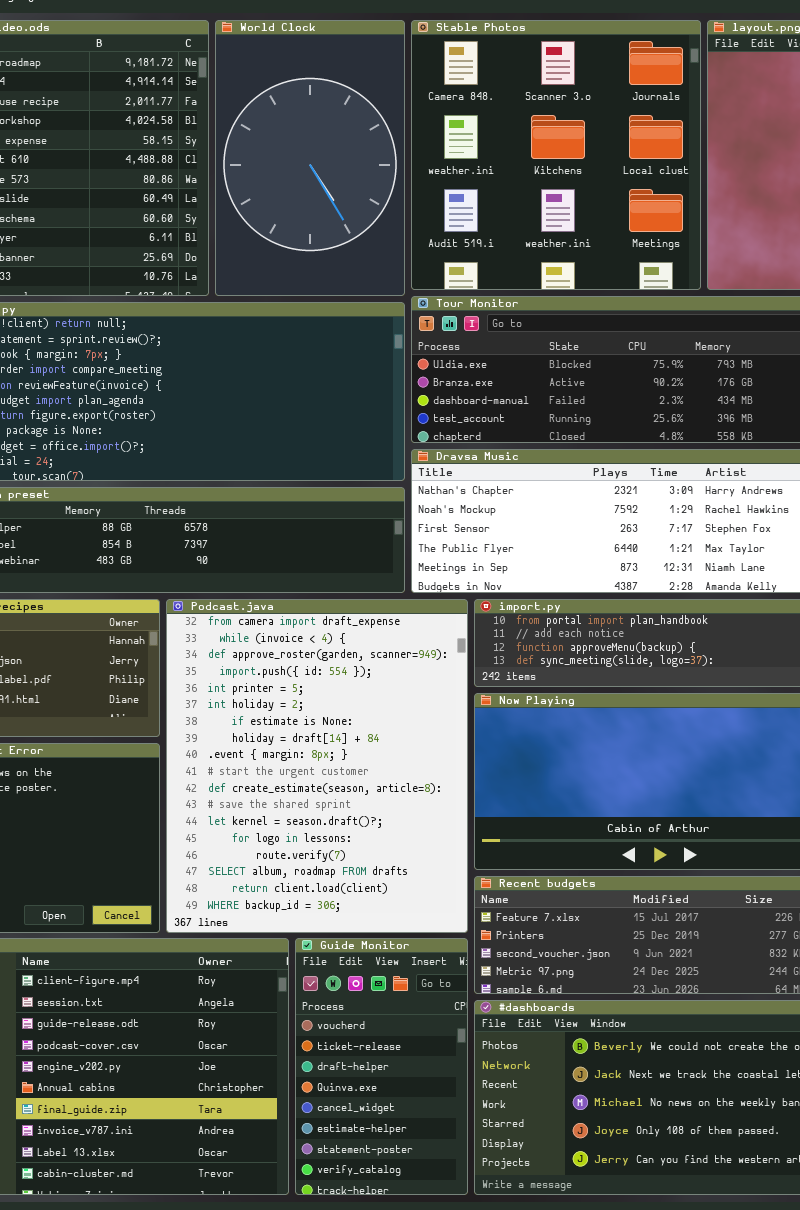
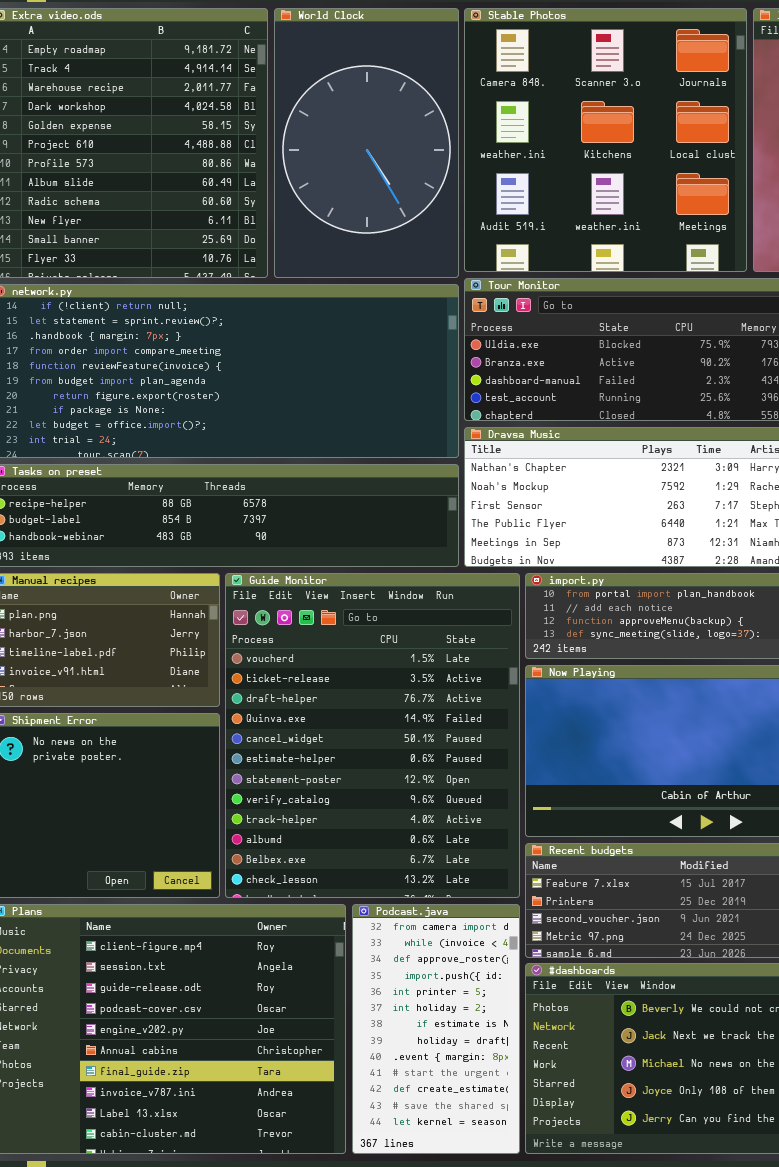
Podcast.java: [166,599,468,933] -> [352,904,520,1154], moved, resized
Guide Monitor: [295,938,468,1195] -> [225,573,520,898], moved, resized

